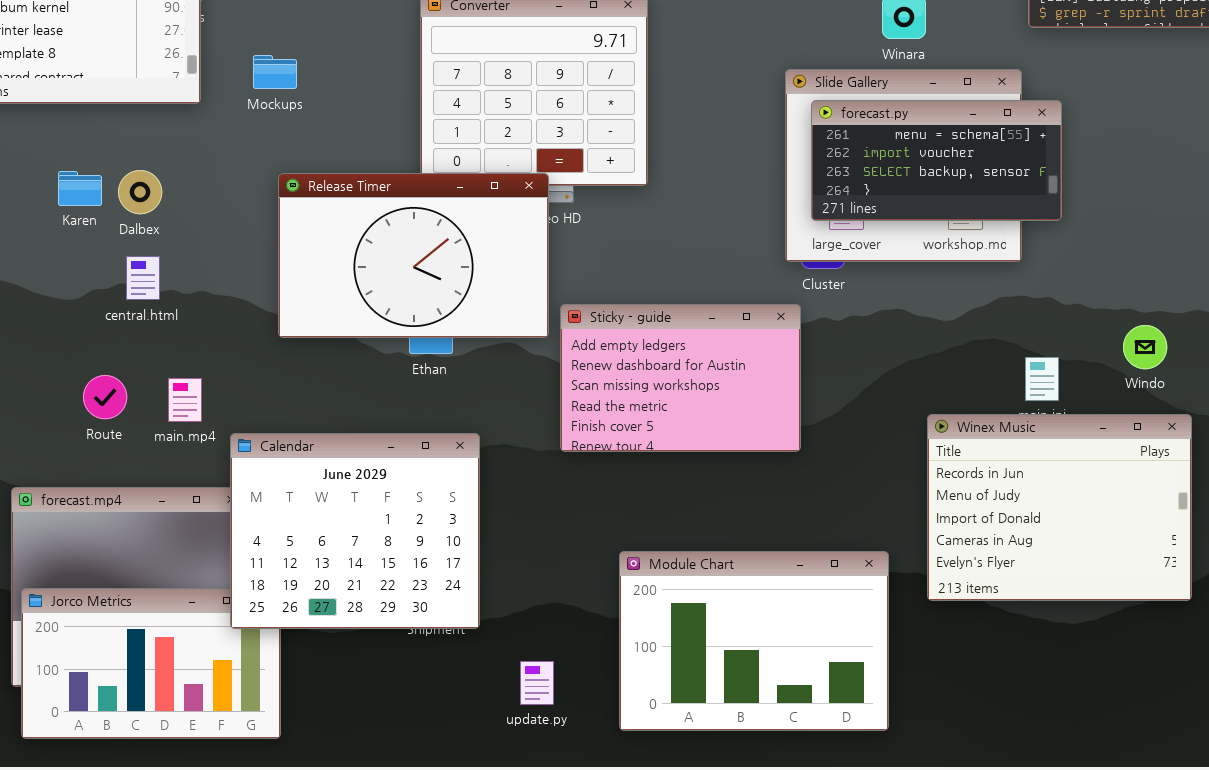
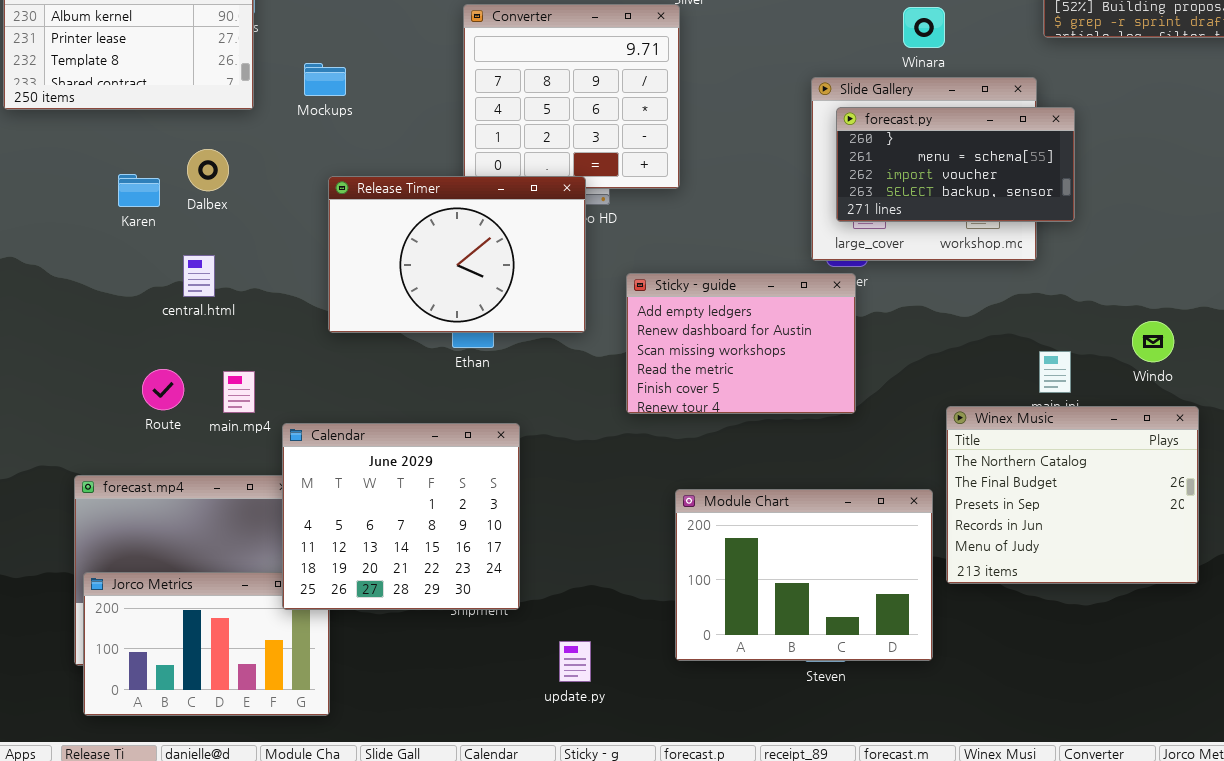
forecast.py: [811,100,1062,221] -> [836,107,1075,222], scrolled up 1 row
Dalbex: [118,170,162,214] -> [187,149,229,191], moved
Sticky - guide: [560,304,801,452] -> [626,273,856,414], moved
Winex Music: [927,414,1192,601] -> [946,406,1199,584], scrolled up 3 rows
Module Chart: [619,551,889,731] -> [675,489,933,661], moved

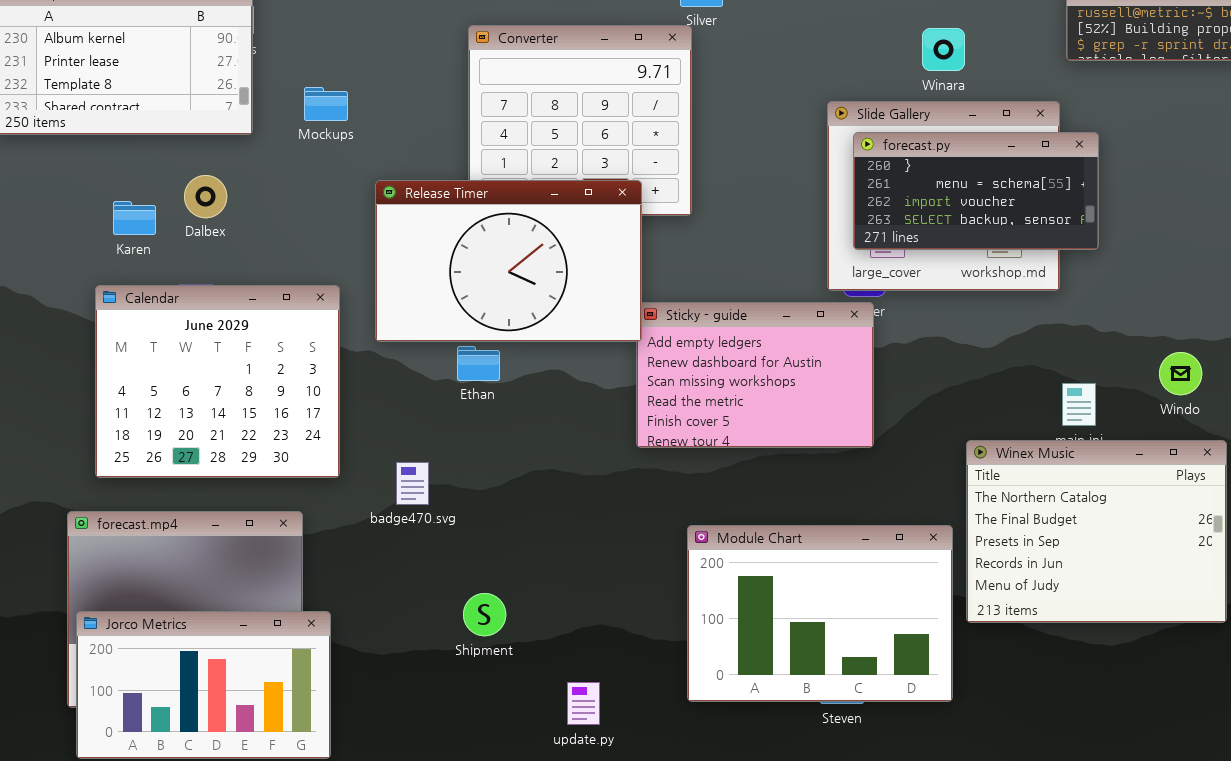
Release Timer: [328,176,586,333] -> [375,180,642,342], moved
Calendar: [282,423,520,610] -> [95,285,340,478], moved

